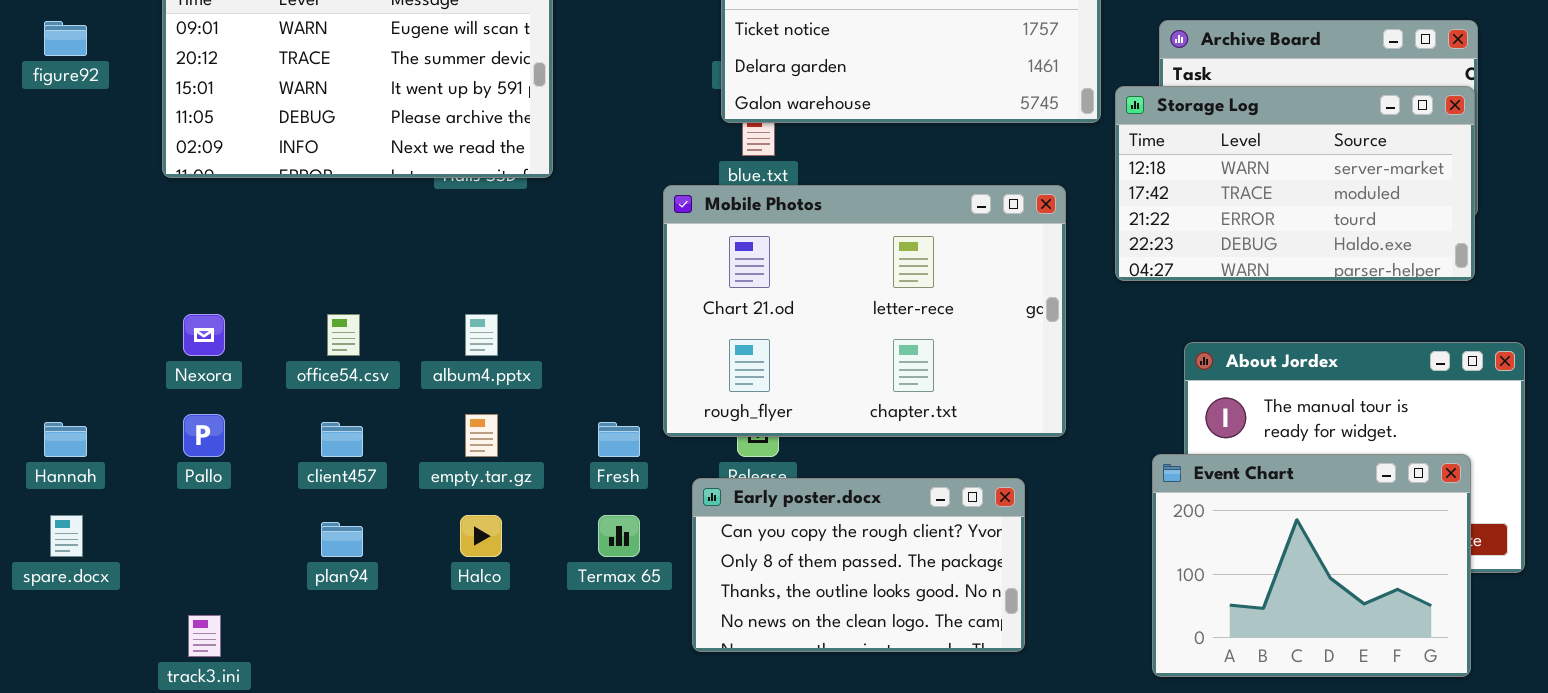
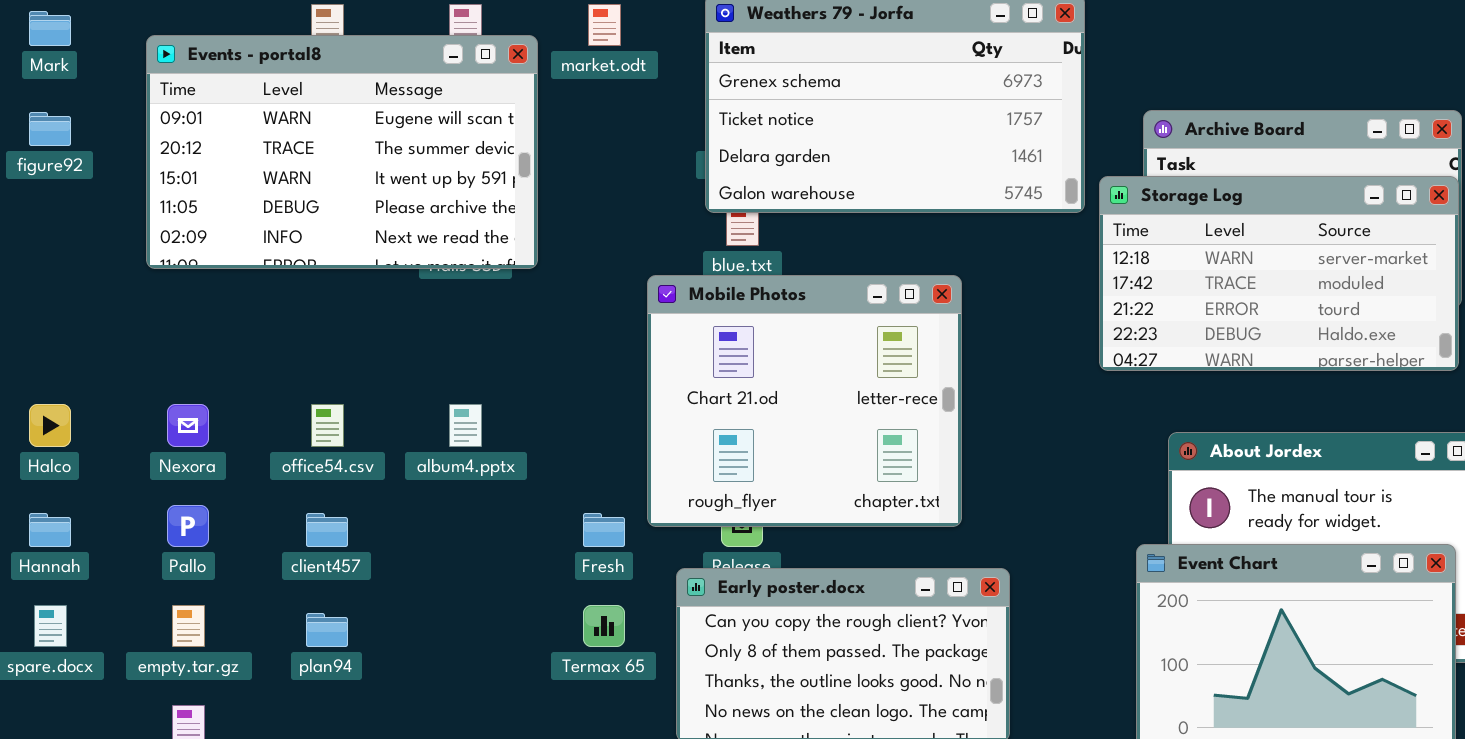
Mobile Photos: [663,185,1066,437] -> [647,275,962,527], resized
empty.tar.gz: [465,414,498,457] -> [172,605,205,647], moved
Halco: [460,515,502,557] -> [29,404,71,447], moved

